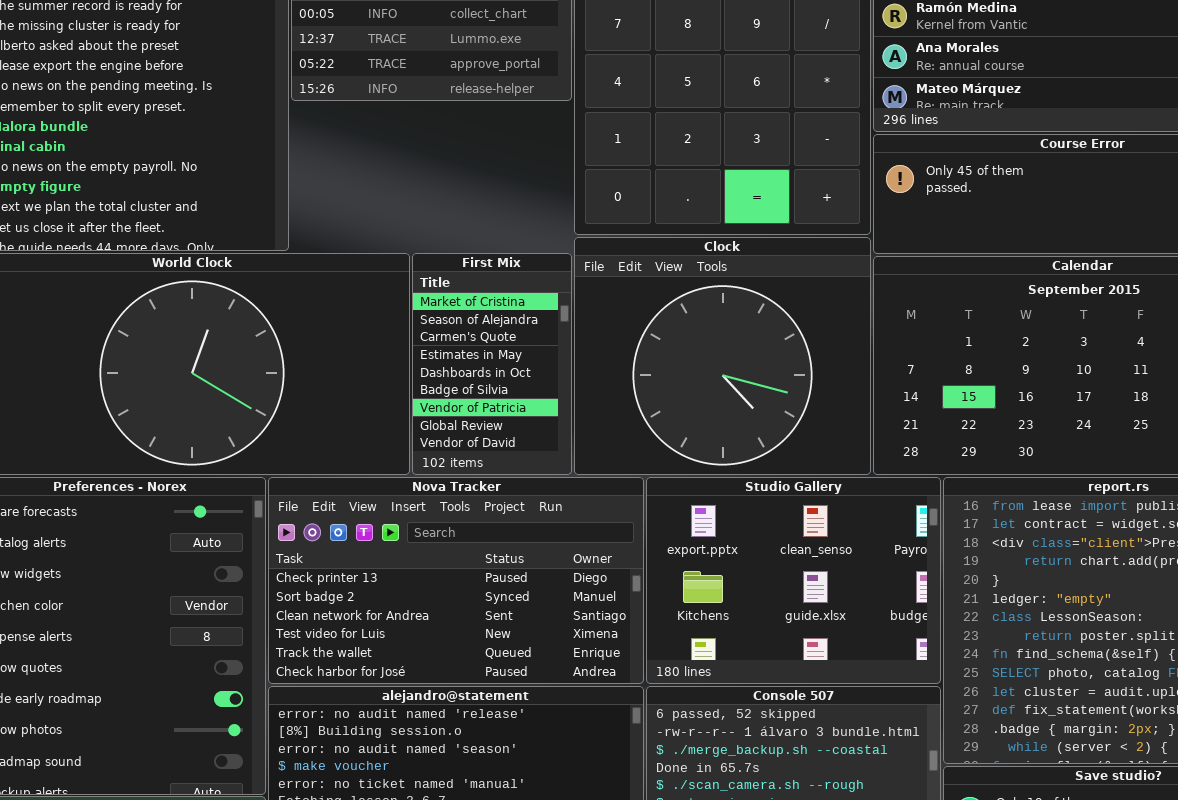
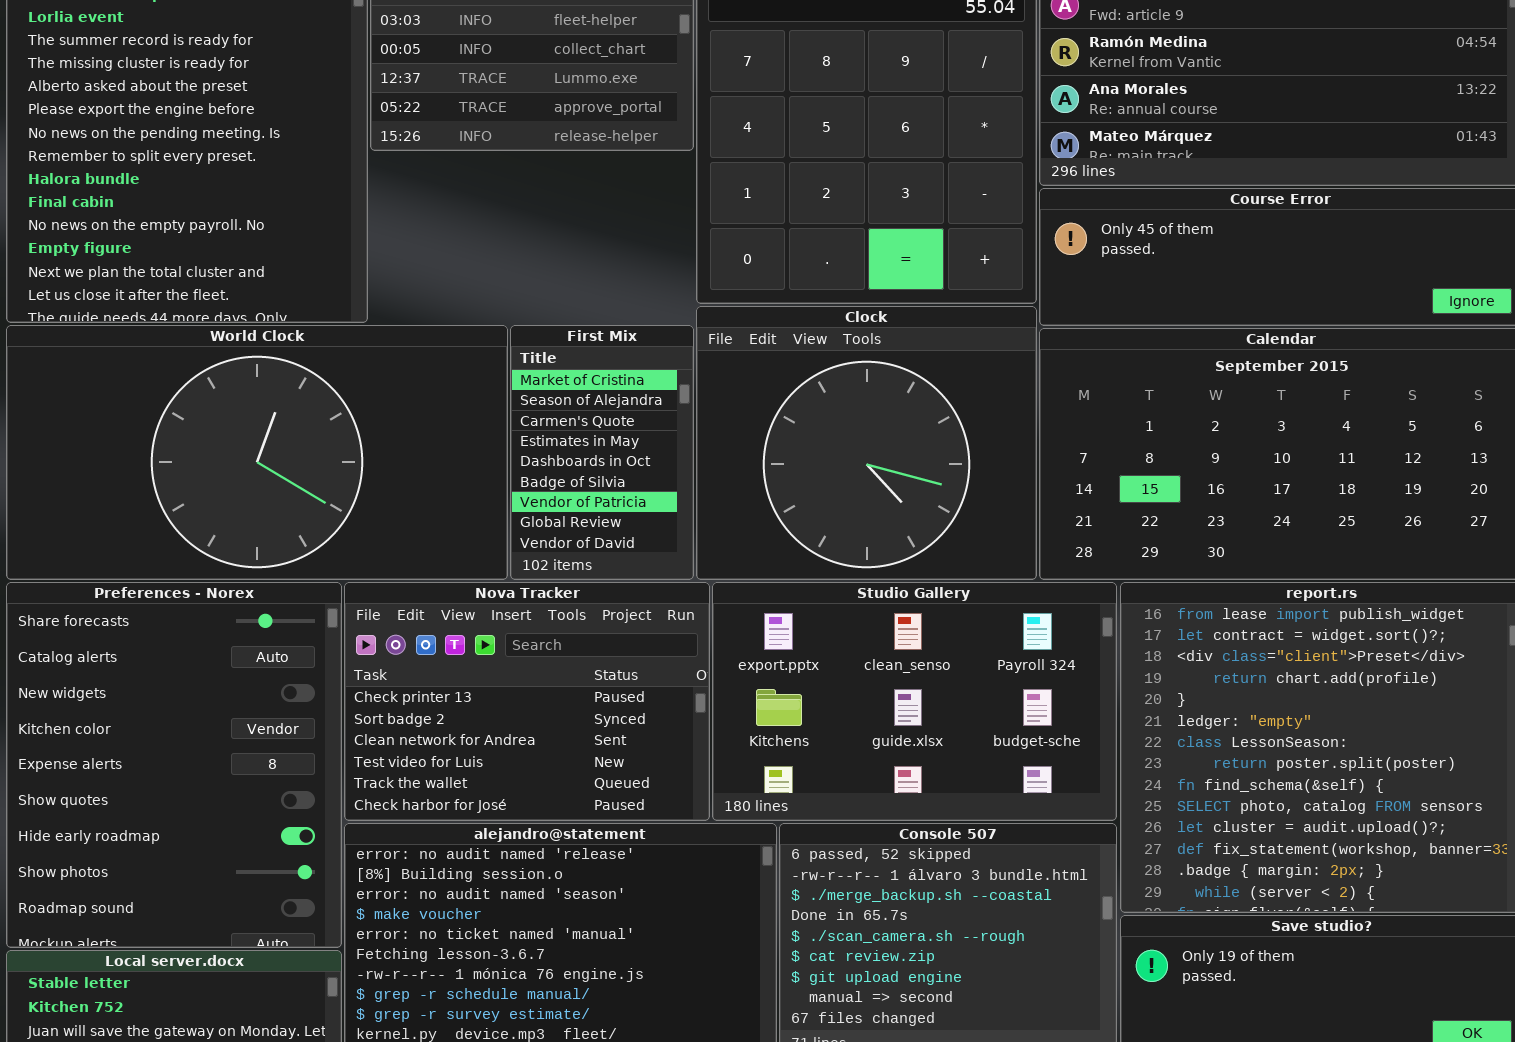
Nova Tracker: [268,477,644,684] -> [344,582,710,821], resized
Studio Gallery: [646,477,941,684] -> [712,582,1117,821], resized

